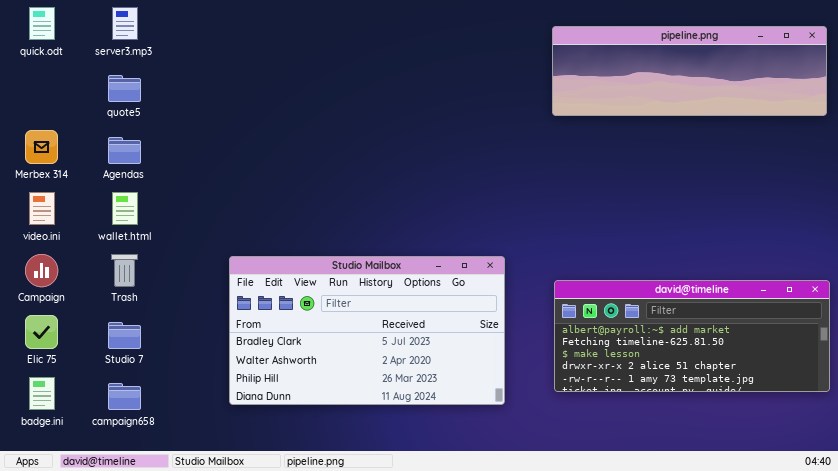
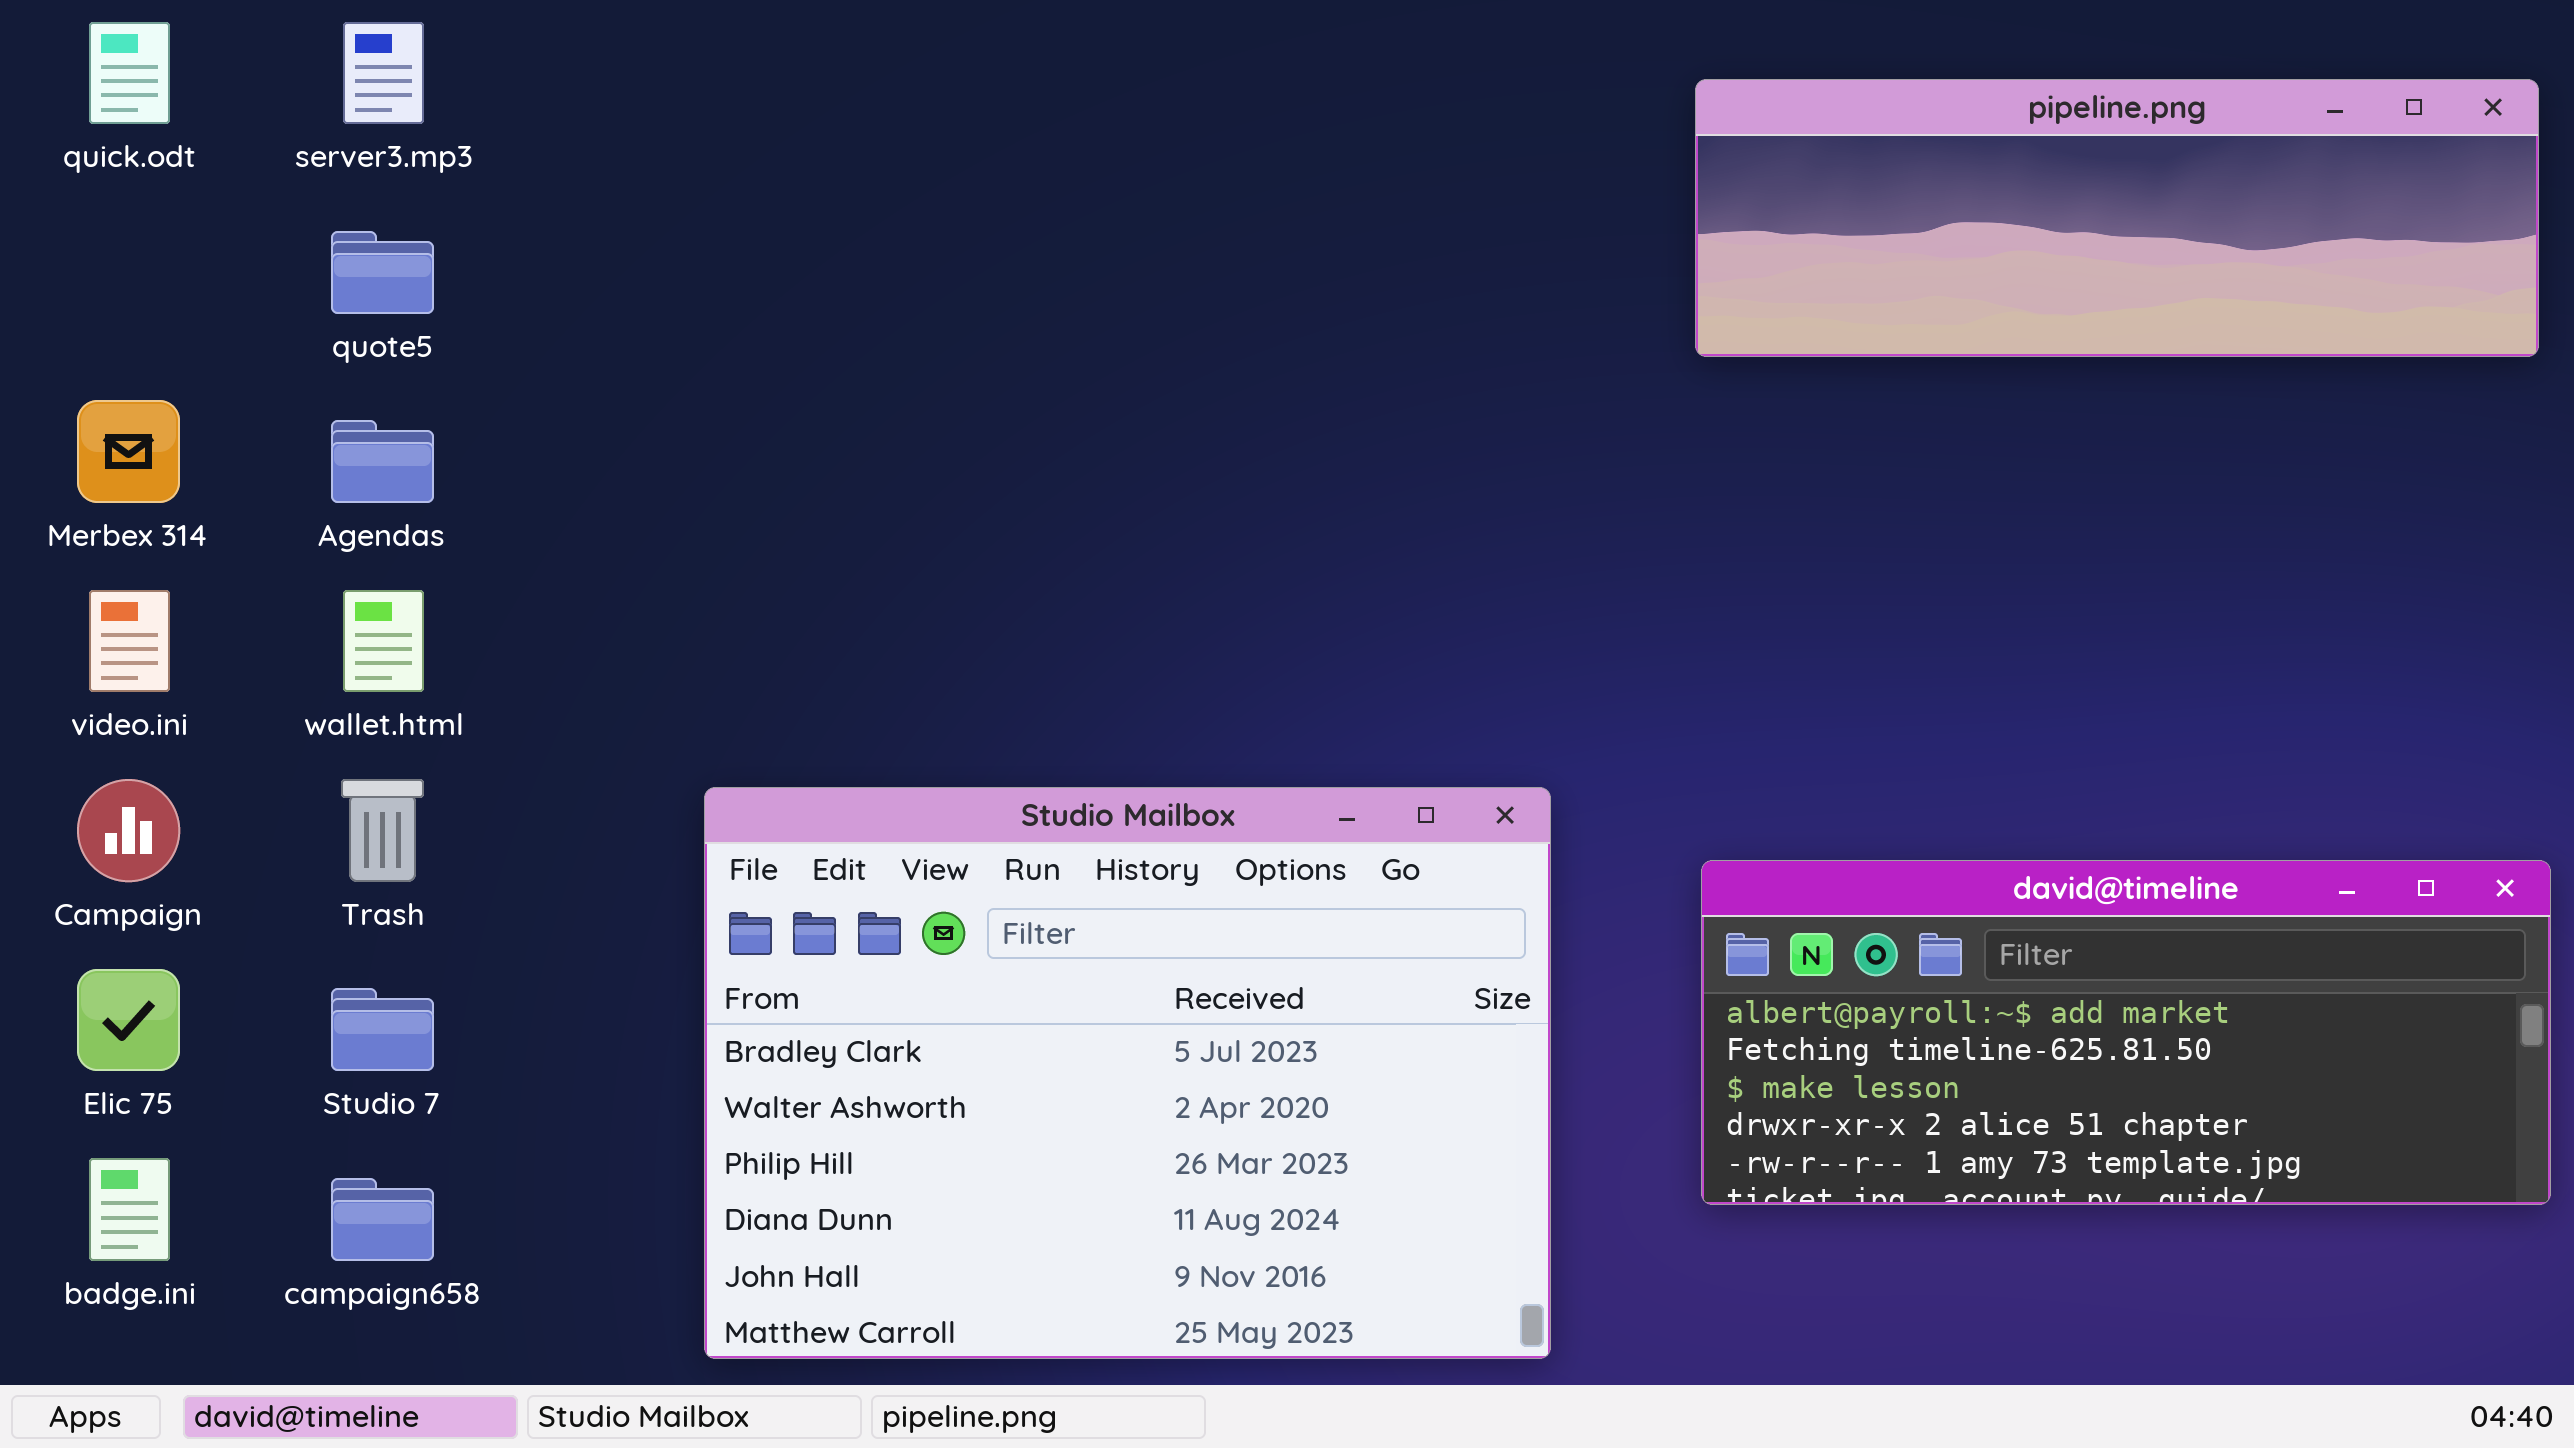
Studio Mailbox: [229,256,505,405] -> [704,787,1551,1359], resized

